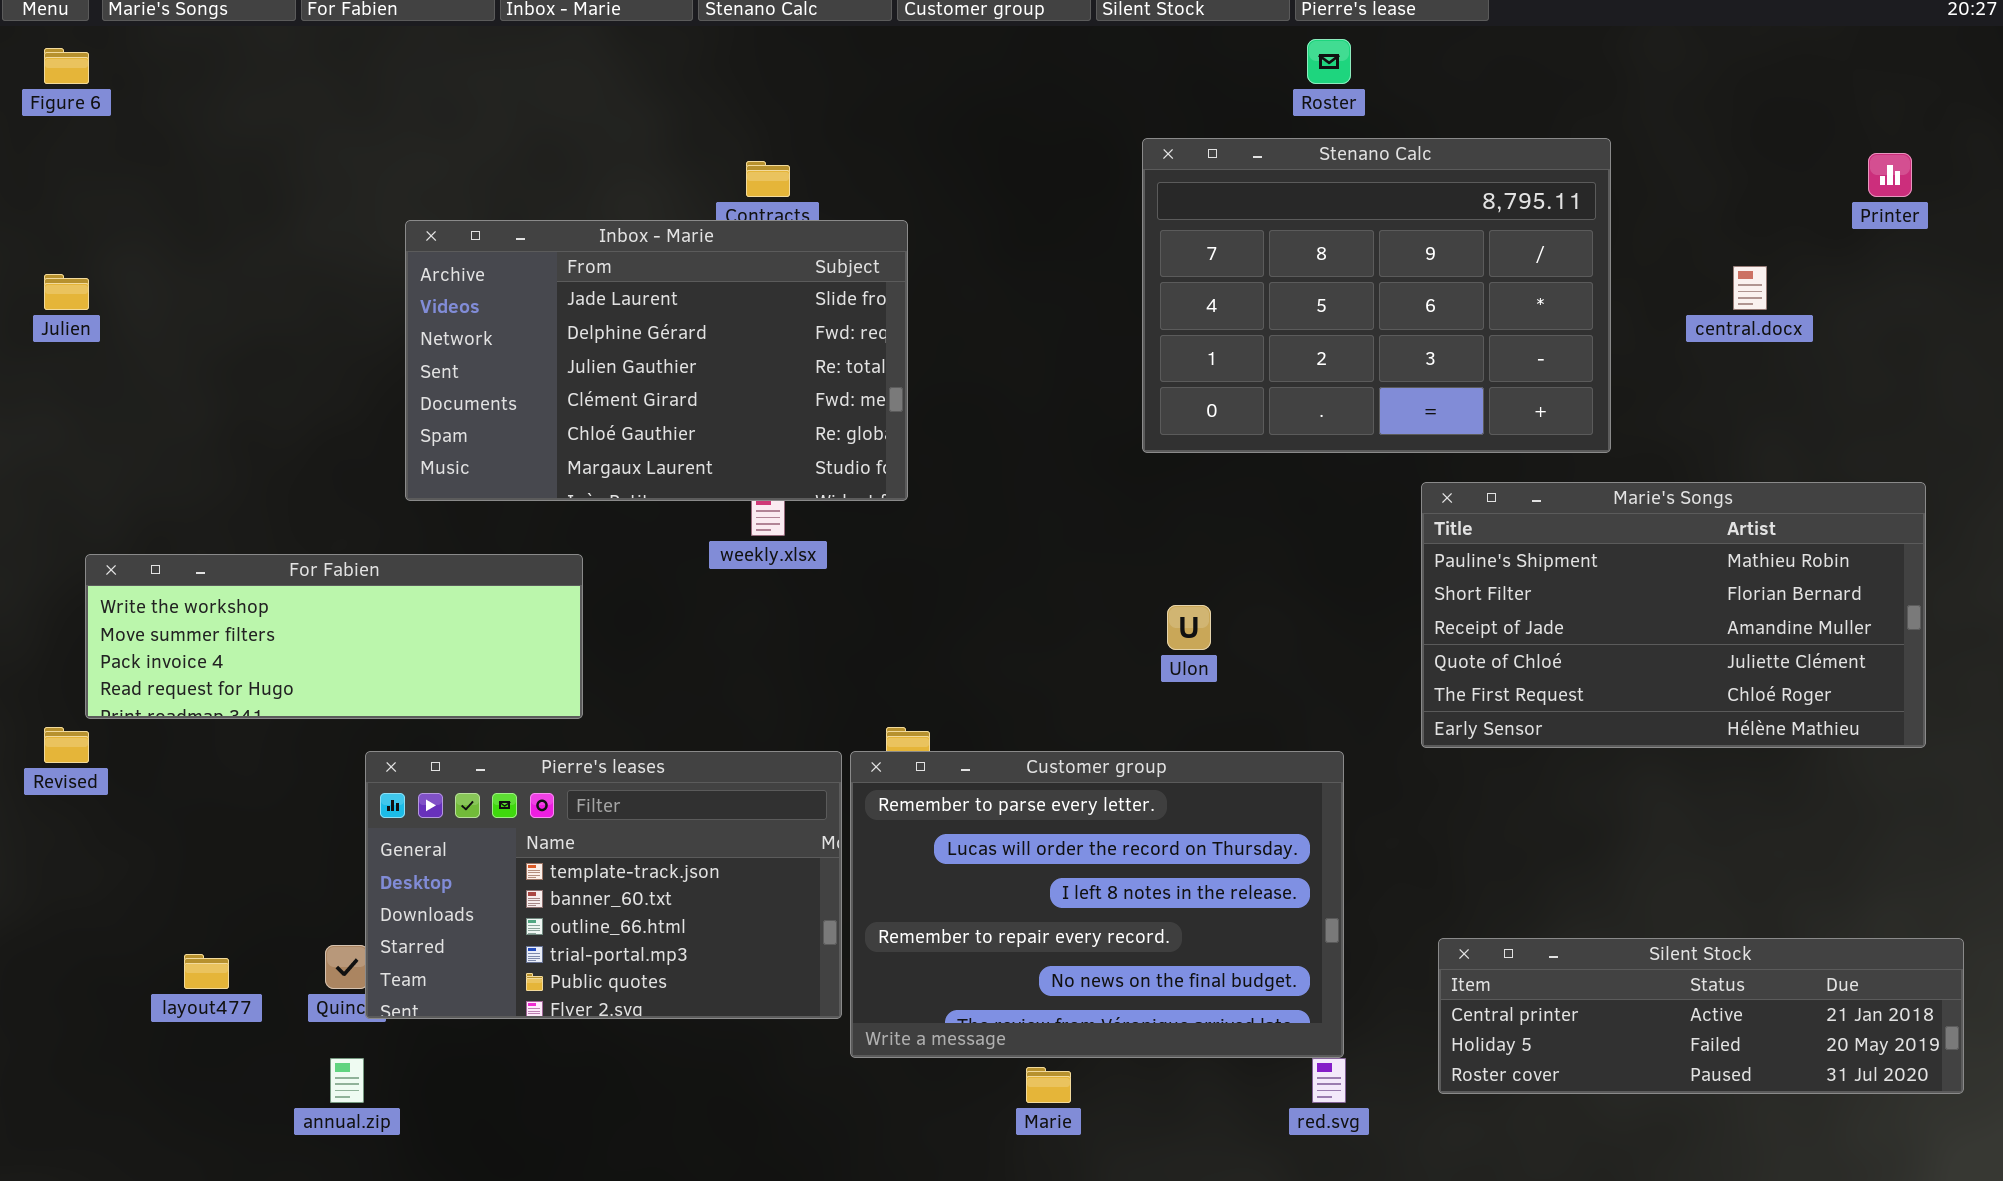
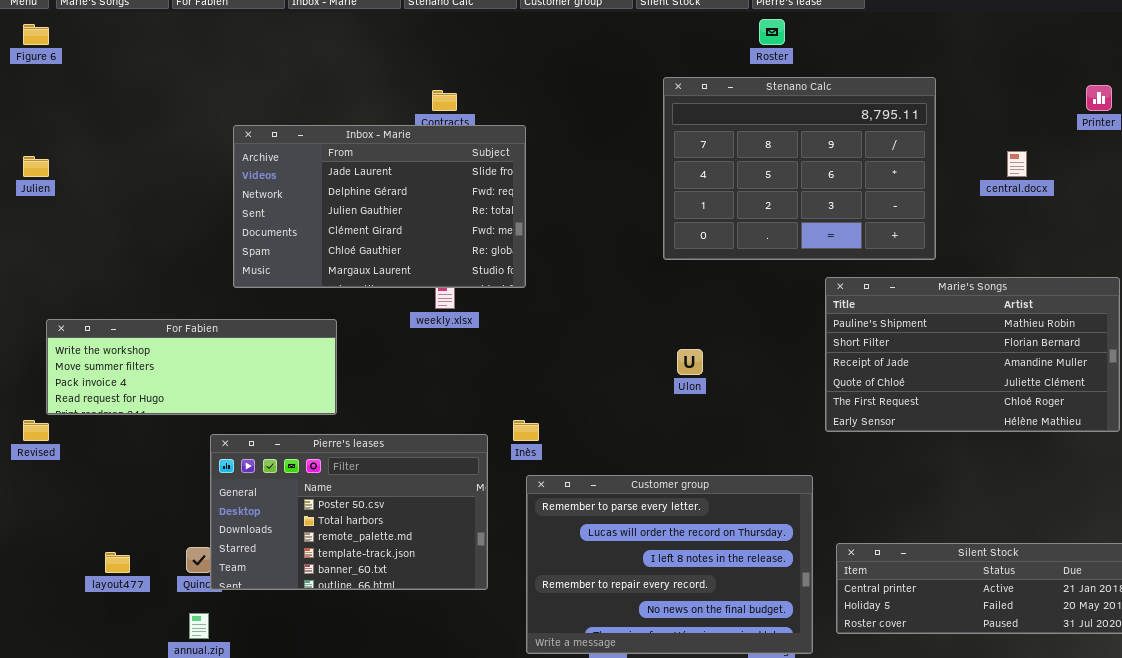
Pierre's leases: [365,751,842,1019] -> [210,434,488,590], scrolled up 3 rows
Customer group: [850,751,1344,1058] -> [526,475,813,654], moved

